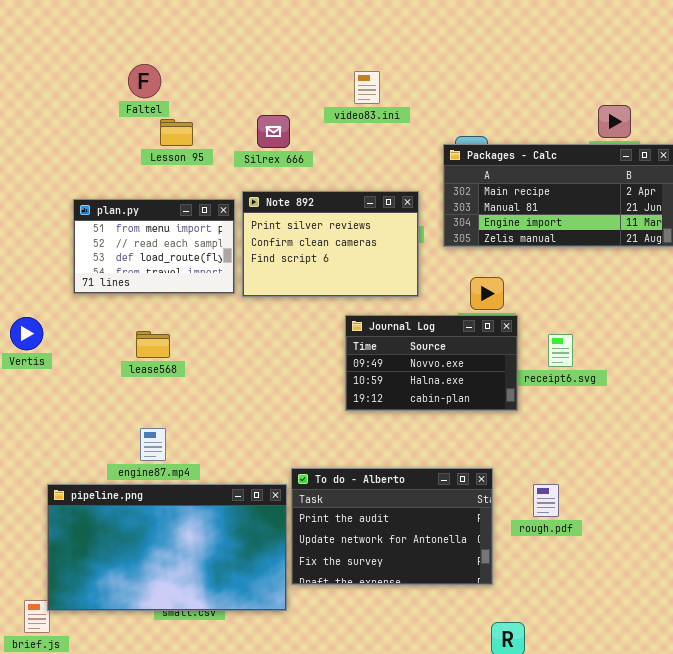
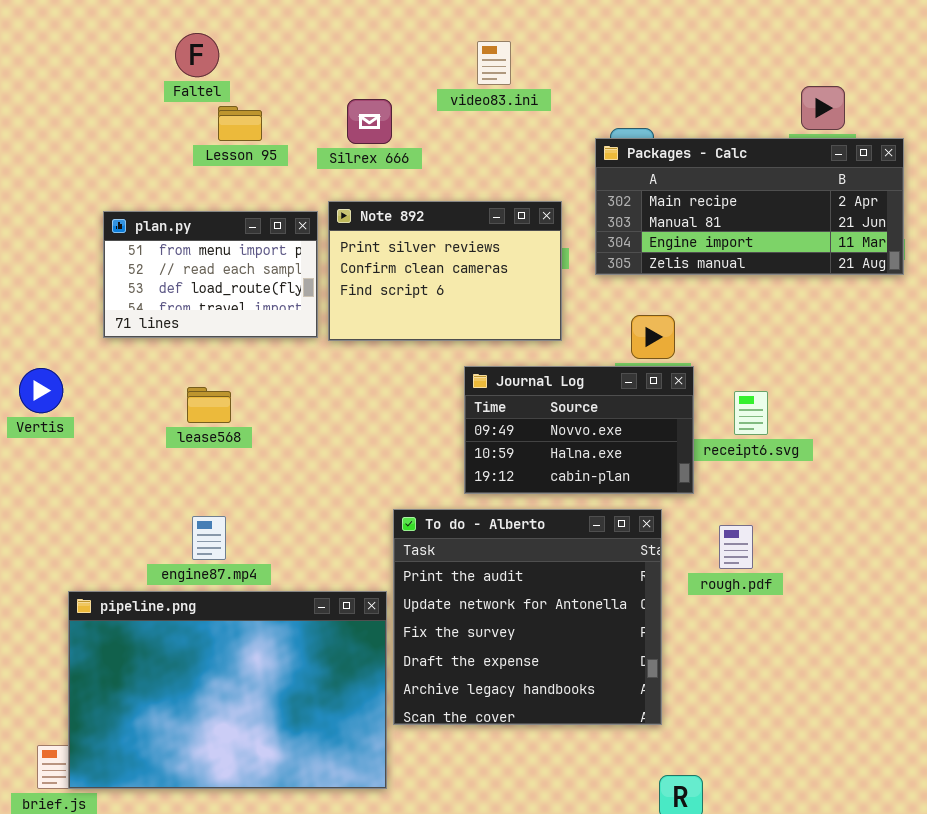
To do - Alberto: [291,468,493,585] -> [393,509,662,725], resized
pipeline.png: [47,484,287,611] -> [68,591,387,789], resized
rough.pdf: [533,484,559,517] -> [719,525,753,569], moved

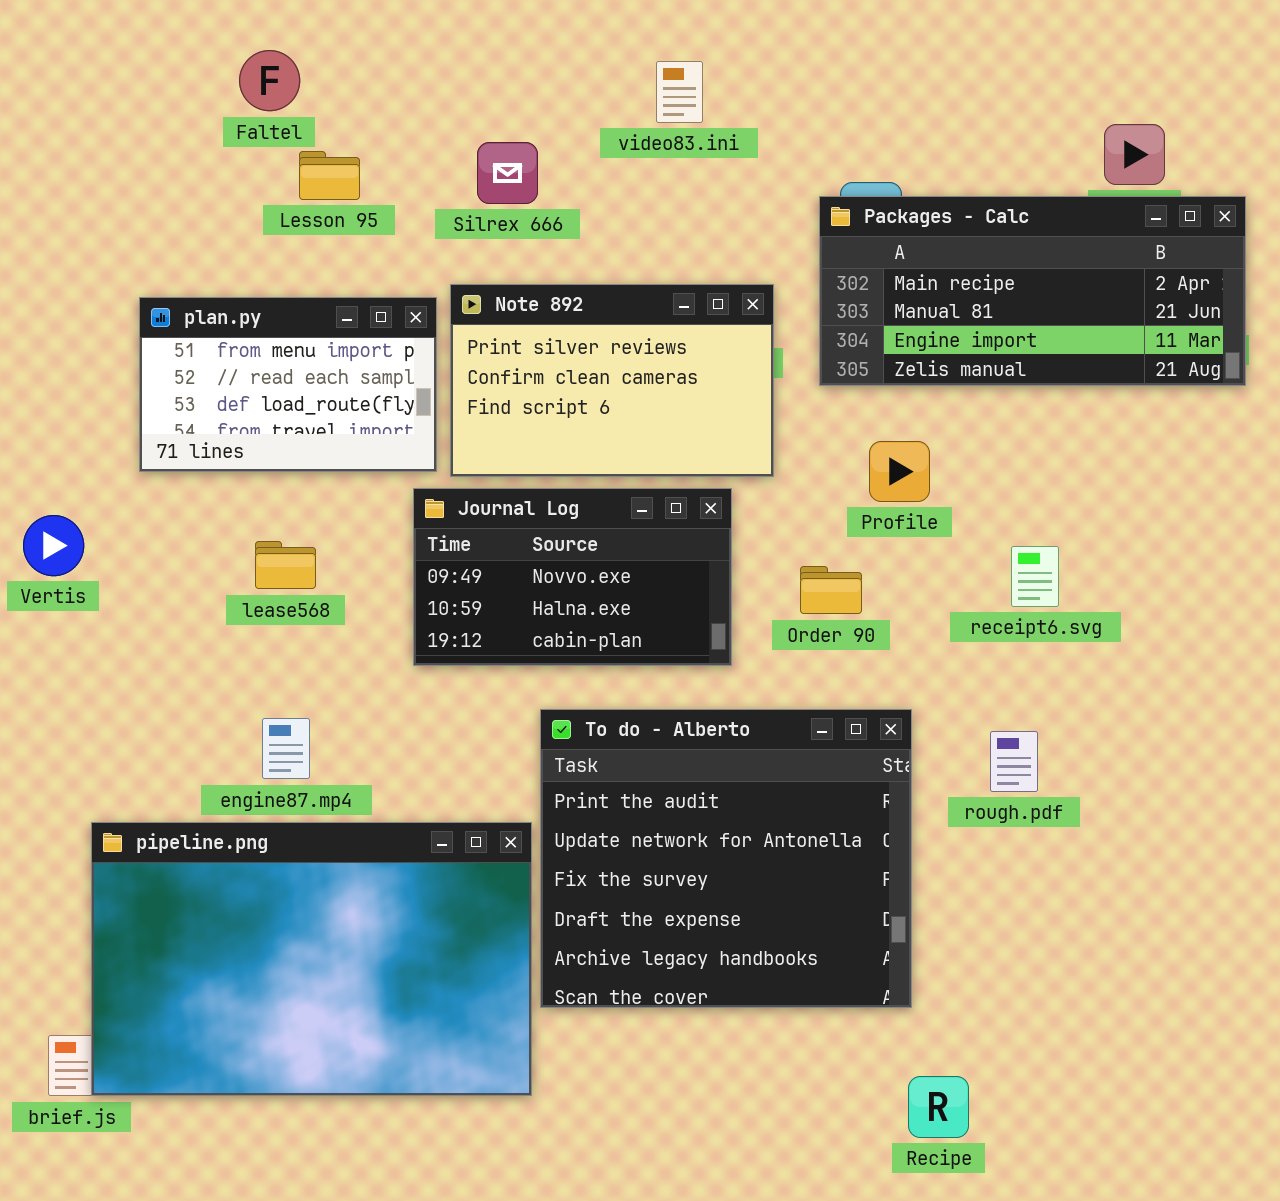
Journal Log: [464,366,694,494] -> [413,488,732,666], moved

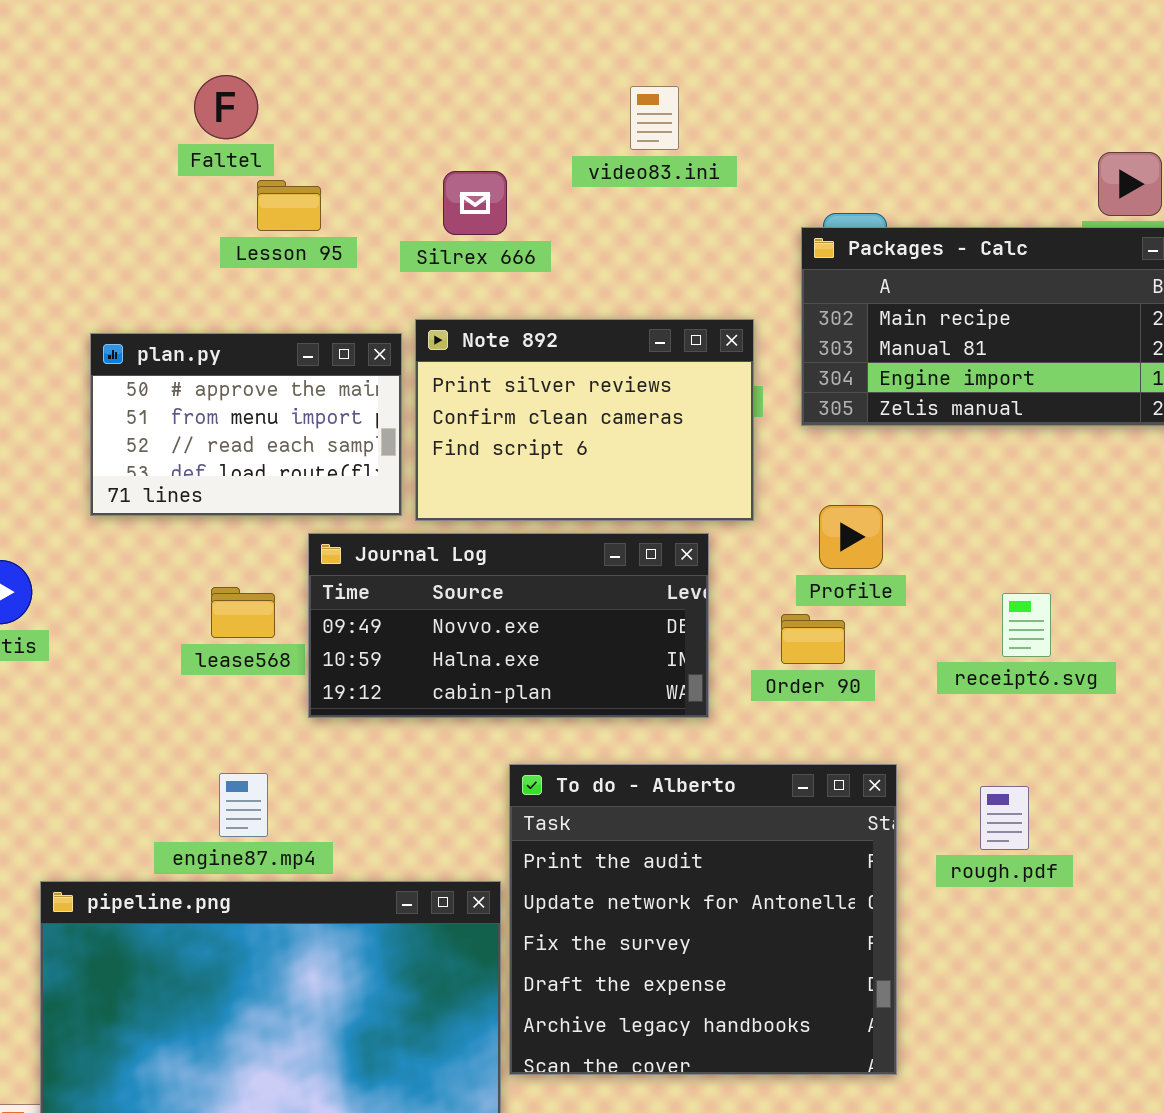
plan.py: [139,297,437,472] -> [90,333,402,516], scrolled up 1 row
Profile: [869,441,930,502] -> [819,505,883,569], moved
Journal Log: [413,488,732,666] -> [308,533,709,718], resized

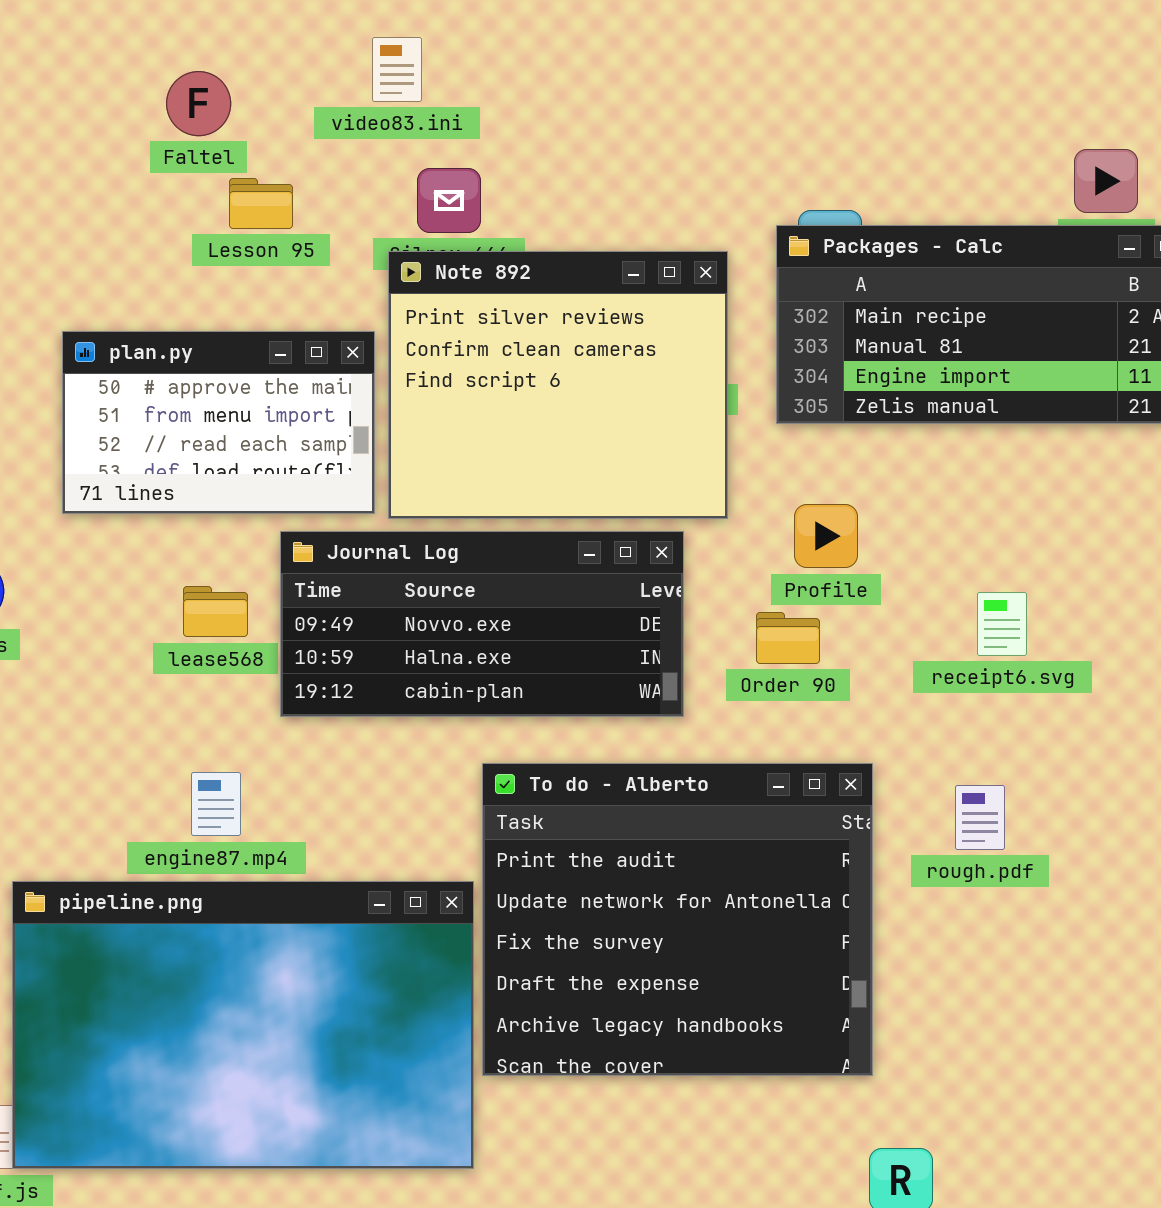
video83.ini: [630,86,679,150] -> [372,37,422,102], moved
Note 892: [415,319,754,521] -> [388,251,728,519], resized

